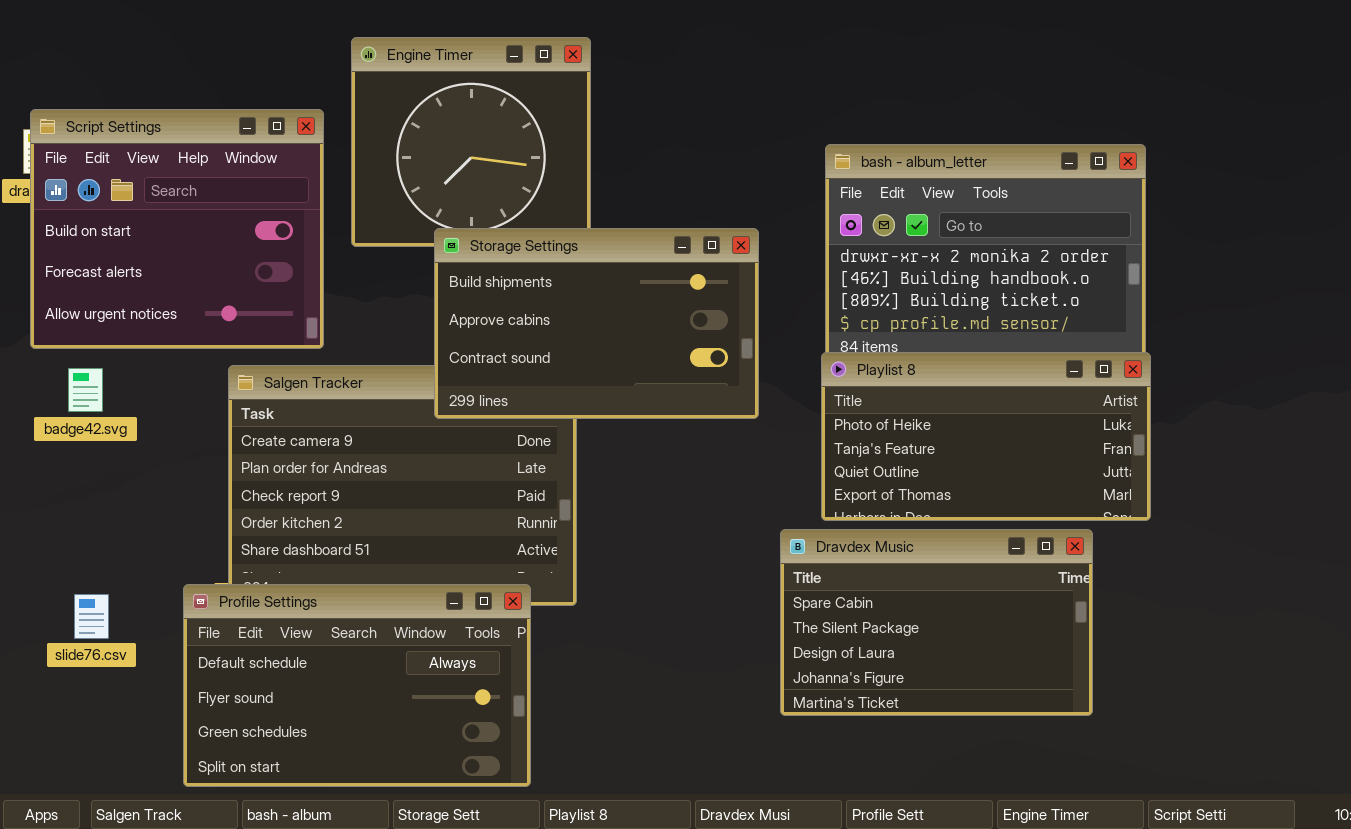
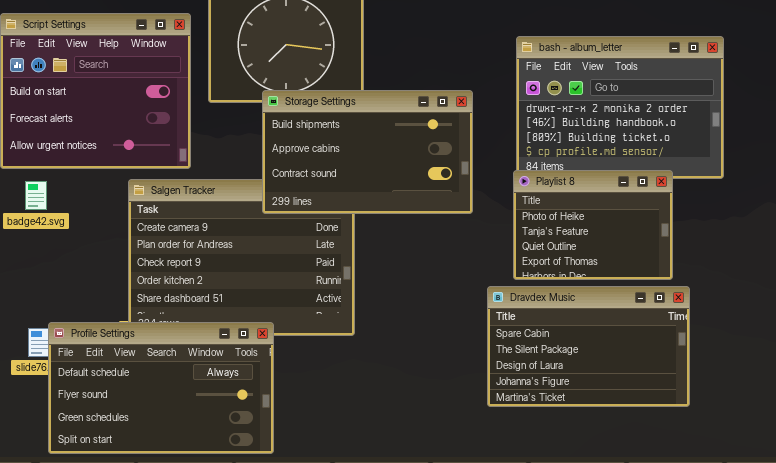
Playlist 8: [821,352,1151,521] -> [513,170,673,280], resized
Profile Settings: [183,584,531,787] -> [48,322,274,454], moved

